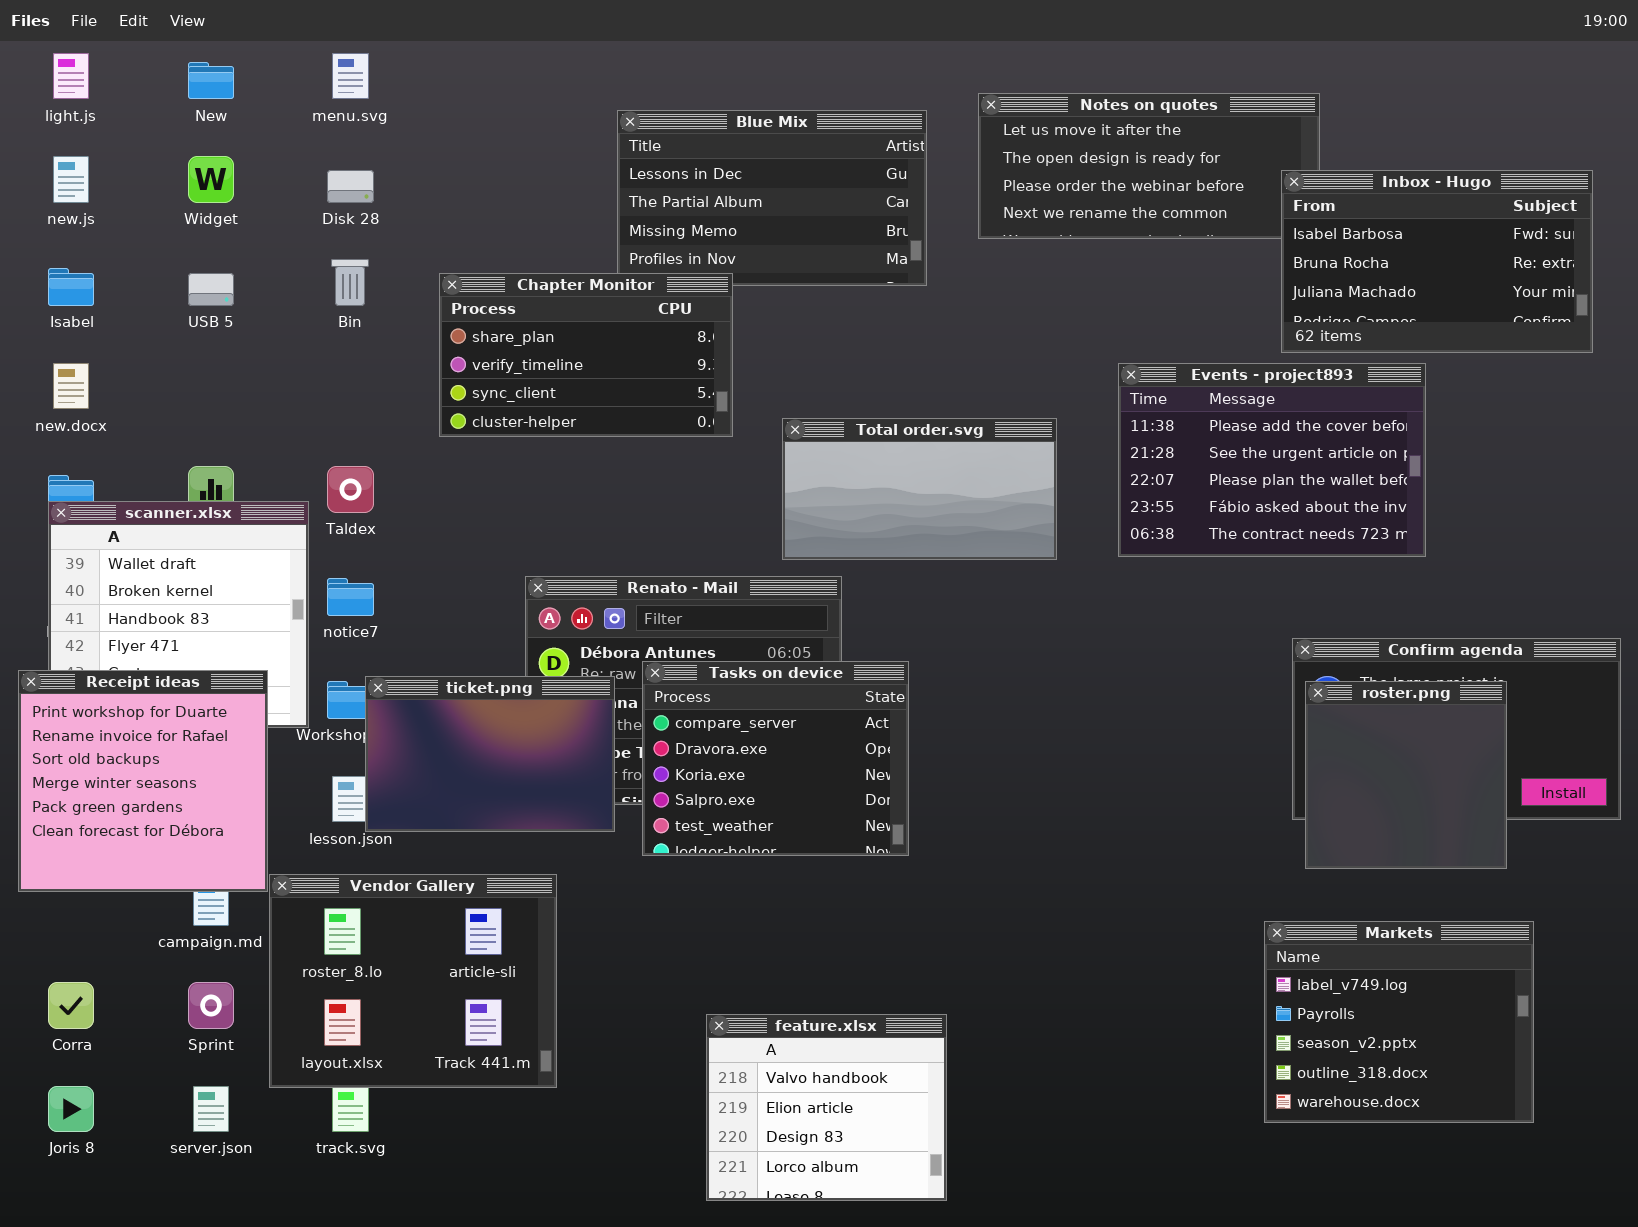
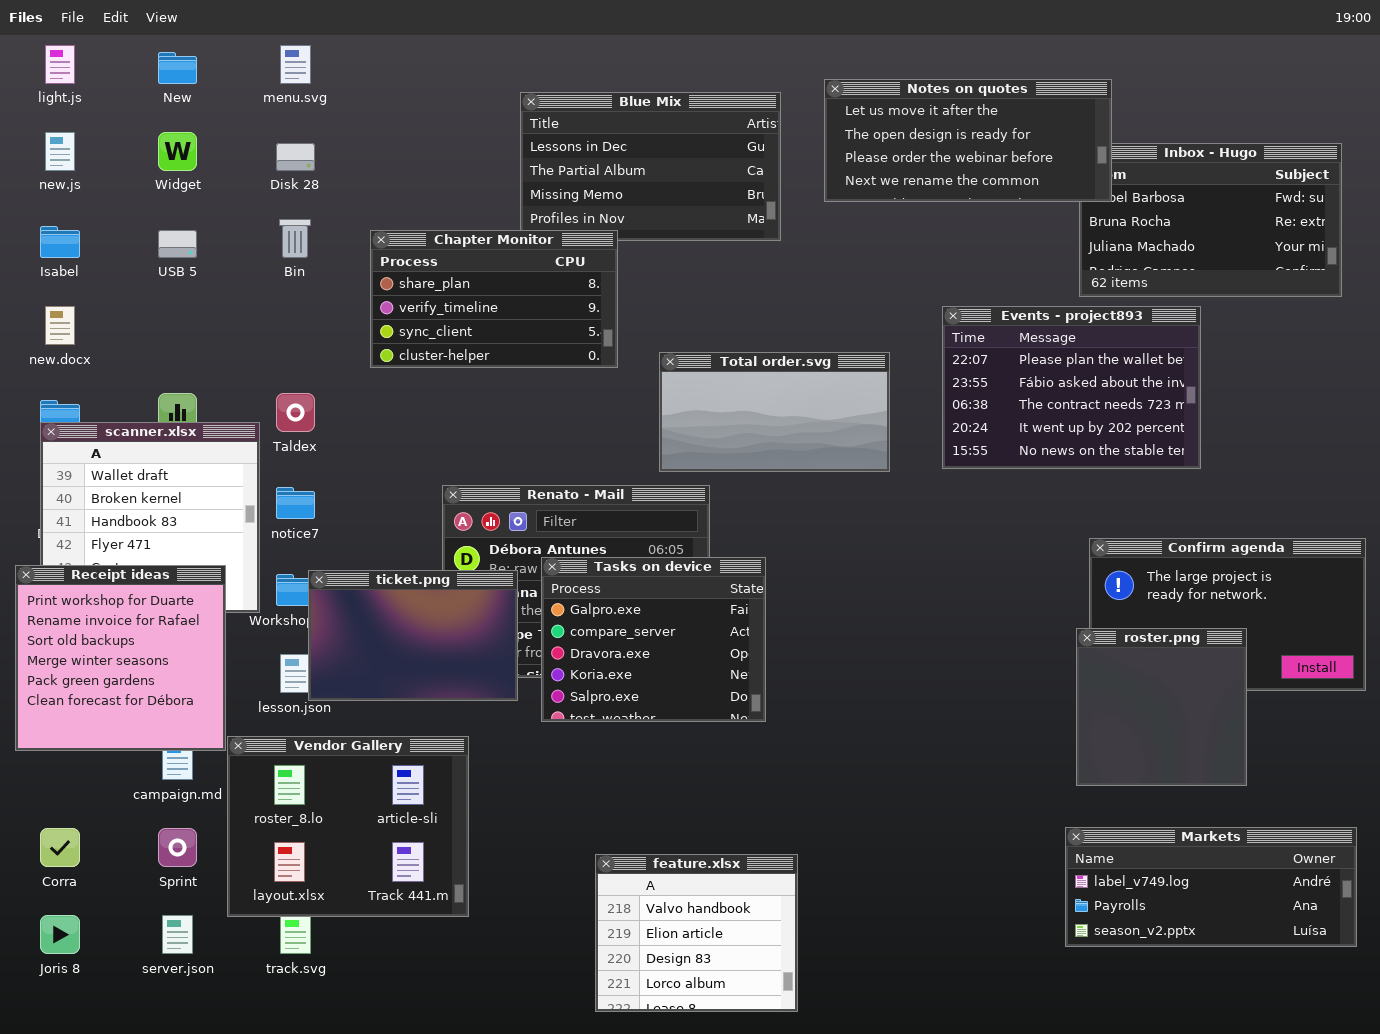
Notes on quotes: [978,93,1320,239] -> [824,79,1112,202], raised
Events - project893: [1118,363,1426,557] -> [942,306,1201,469], scrolled down 2 rows
Tasks on device: [642,661,909,856] -> [541,557,766,722], scrolled up 1 row
roster.png: [1305,681,1507,869] -> [1076,628,1247,786], moved
Markets: [1264,921,1534,1123] -> [1065,827,1357,947], resized

